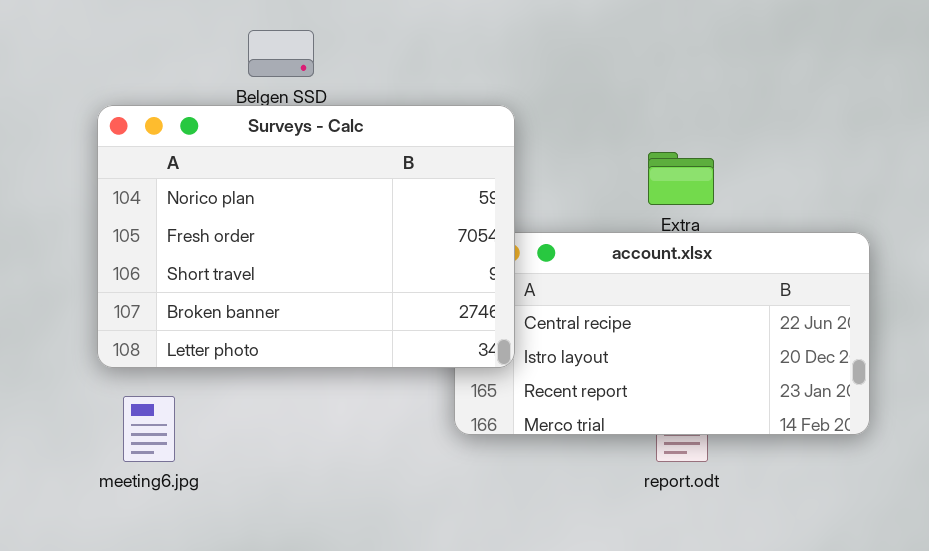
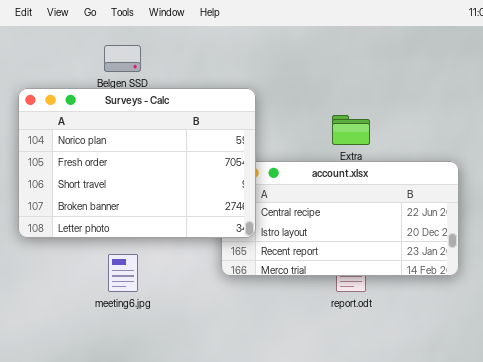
meeting6.jpg: [123,396,175,462] -> [108,254,138,292], moved

